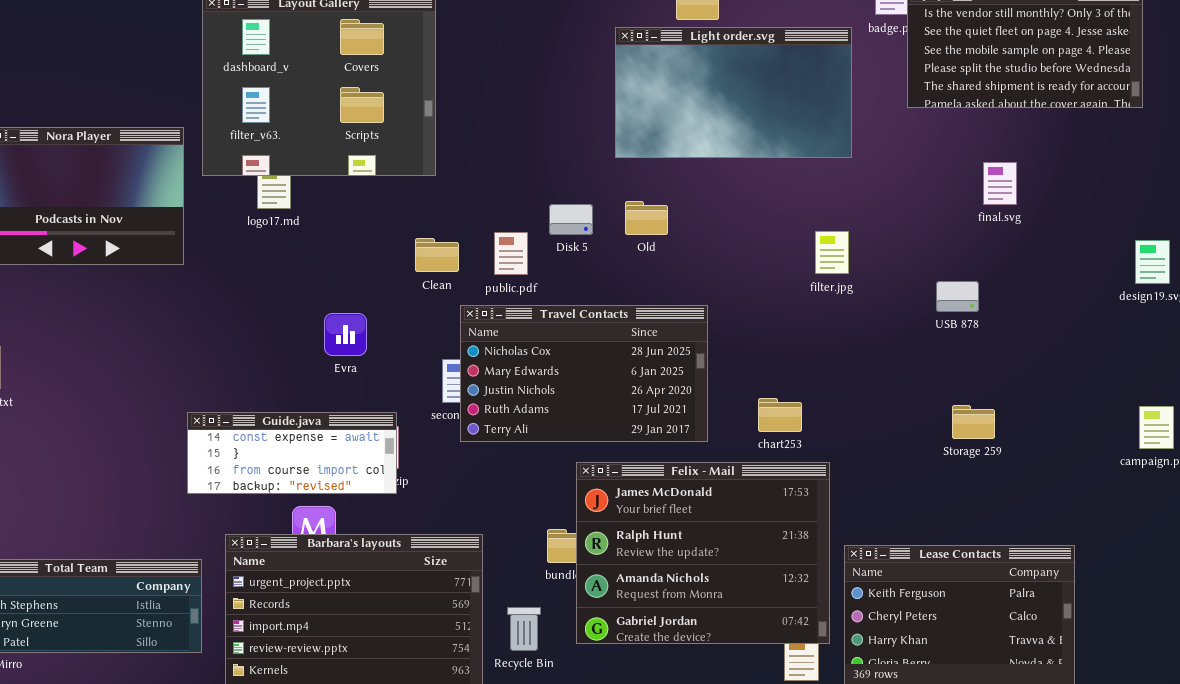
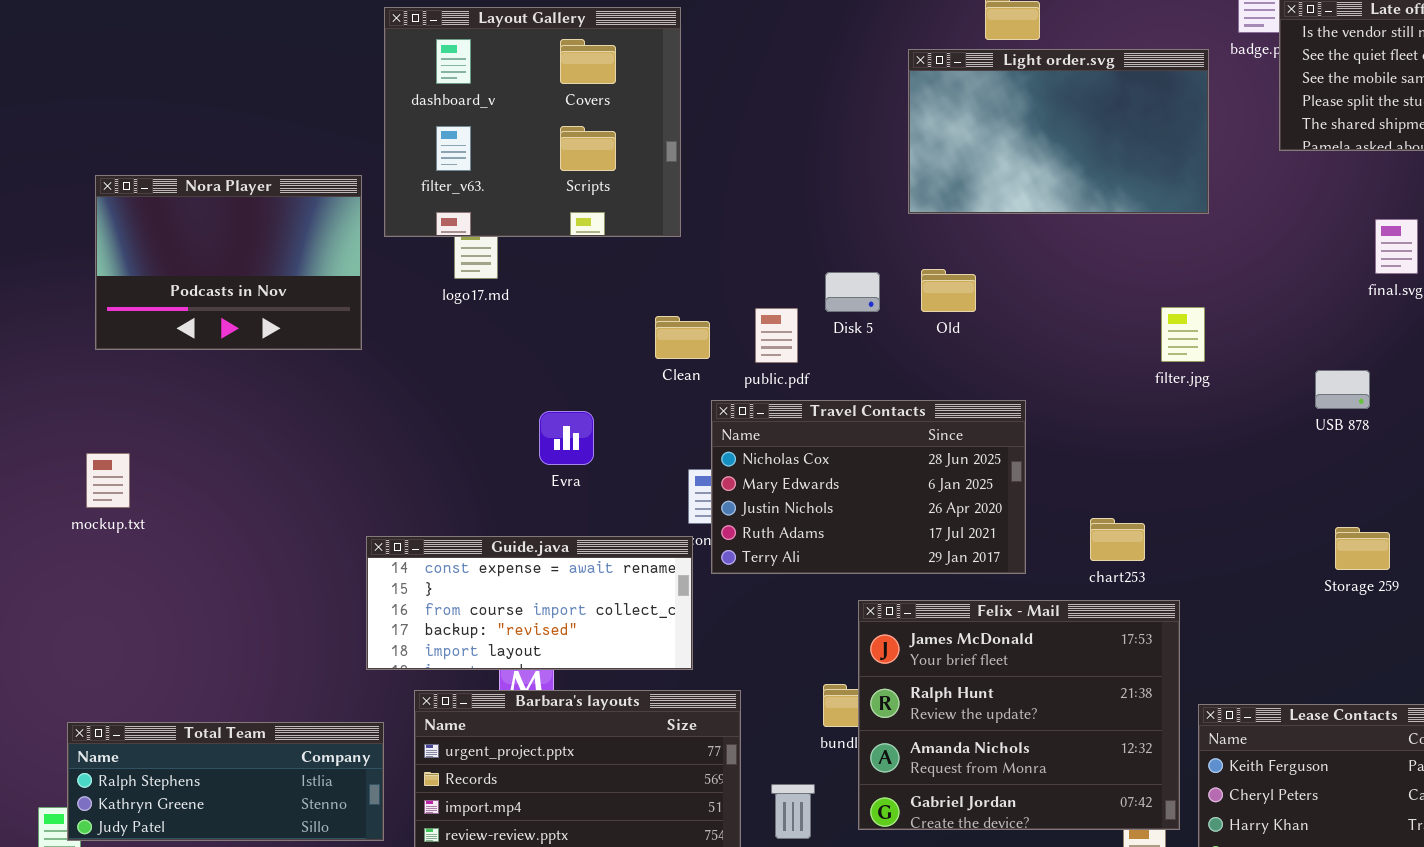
Guide.java: [187,412,397,494] -> [366,536,693,670], resized

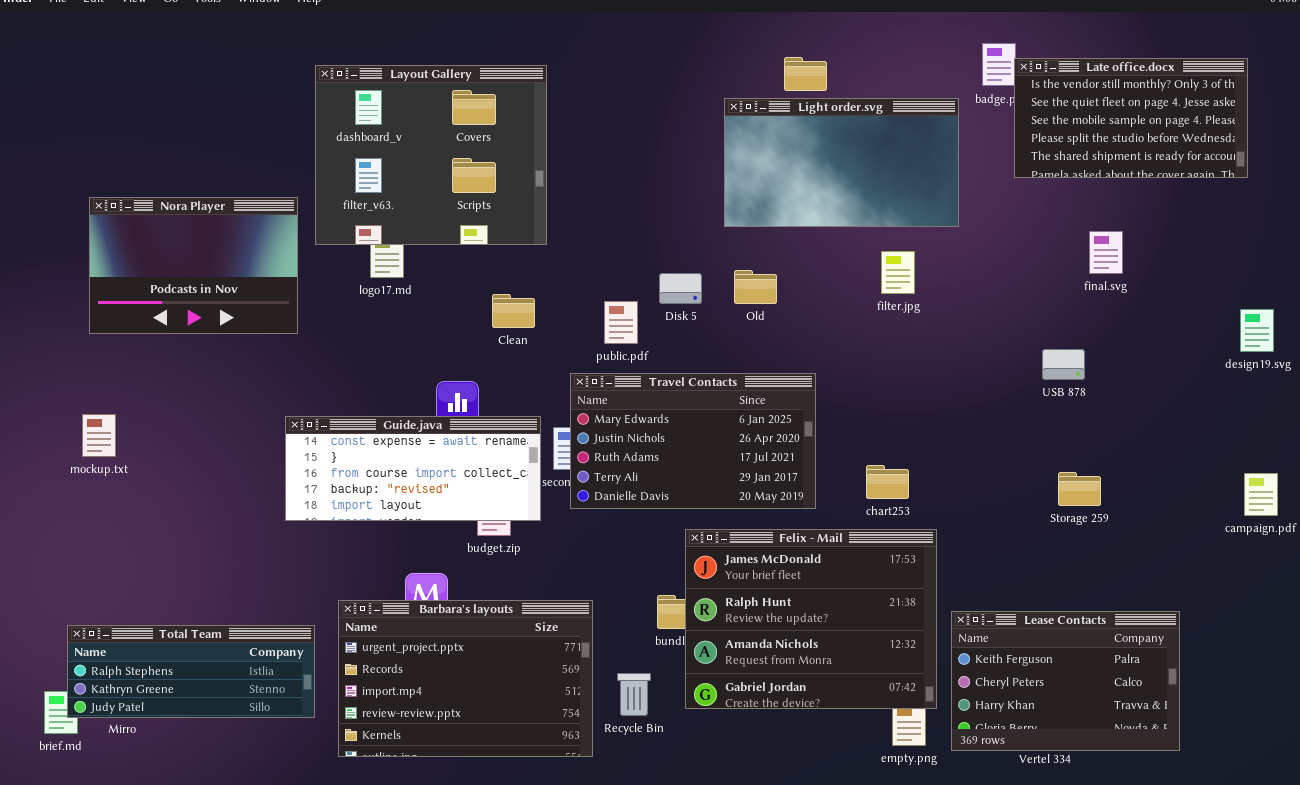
filter.jpg: [1161,307,1205,362] -> [881,251,915,294], moved
Clean: [655,316,710,359] -> [492,294,535,328], moved
Travel Contacts: [711,400,1026,574] -> [570,373,816,509], scrolled down 1 row
Guide.java: [366,536,693,670] -> [285,416,541,521], moved

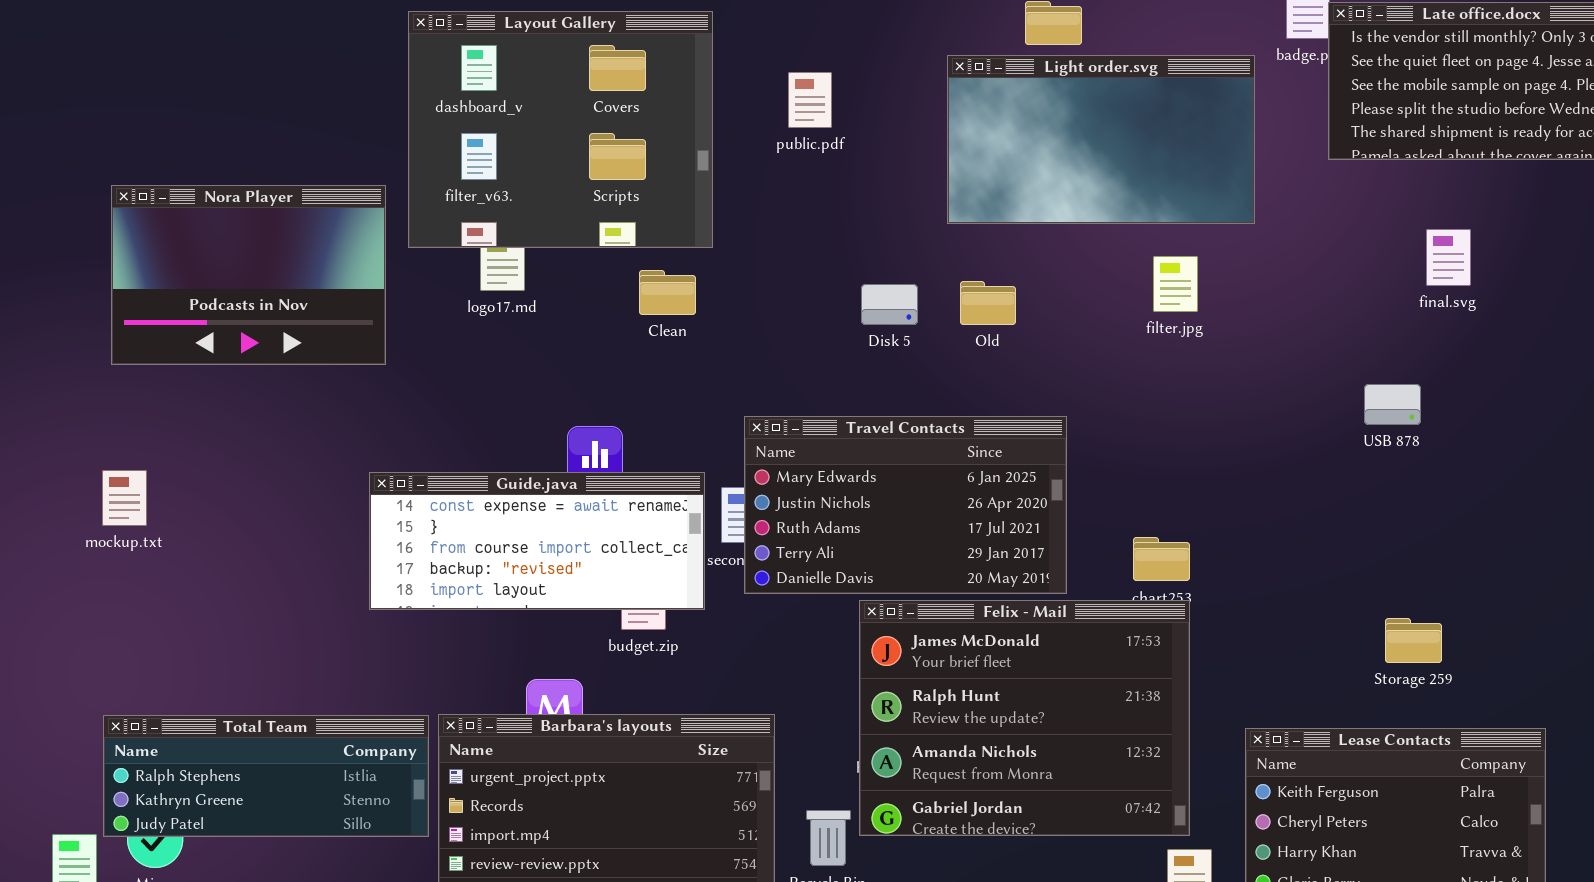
Clean: [492,294,535,328] -> [639,270,696,315], moved
public.pdf: [604,301,638,344] -> [788,72,832,128], moved
Storage 259: [1058,472,1101,506] -> [1385,618,1442,663], moved
Felix - Mail: [685,529,937,709] -> [859,600,1190,836], moved
Total Team: [67,625,315,718] -> [103,715,429,837], moved

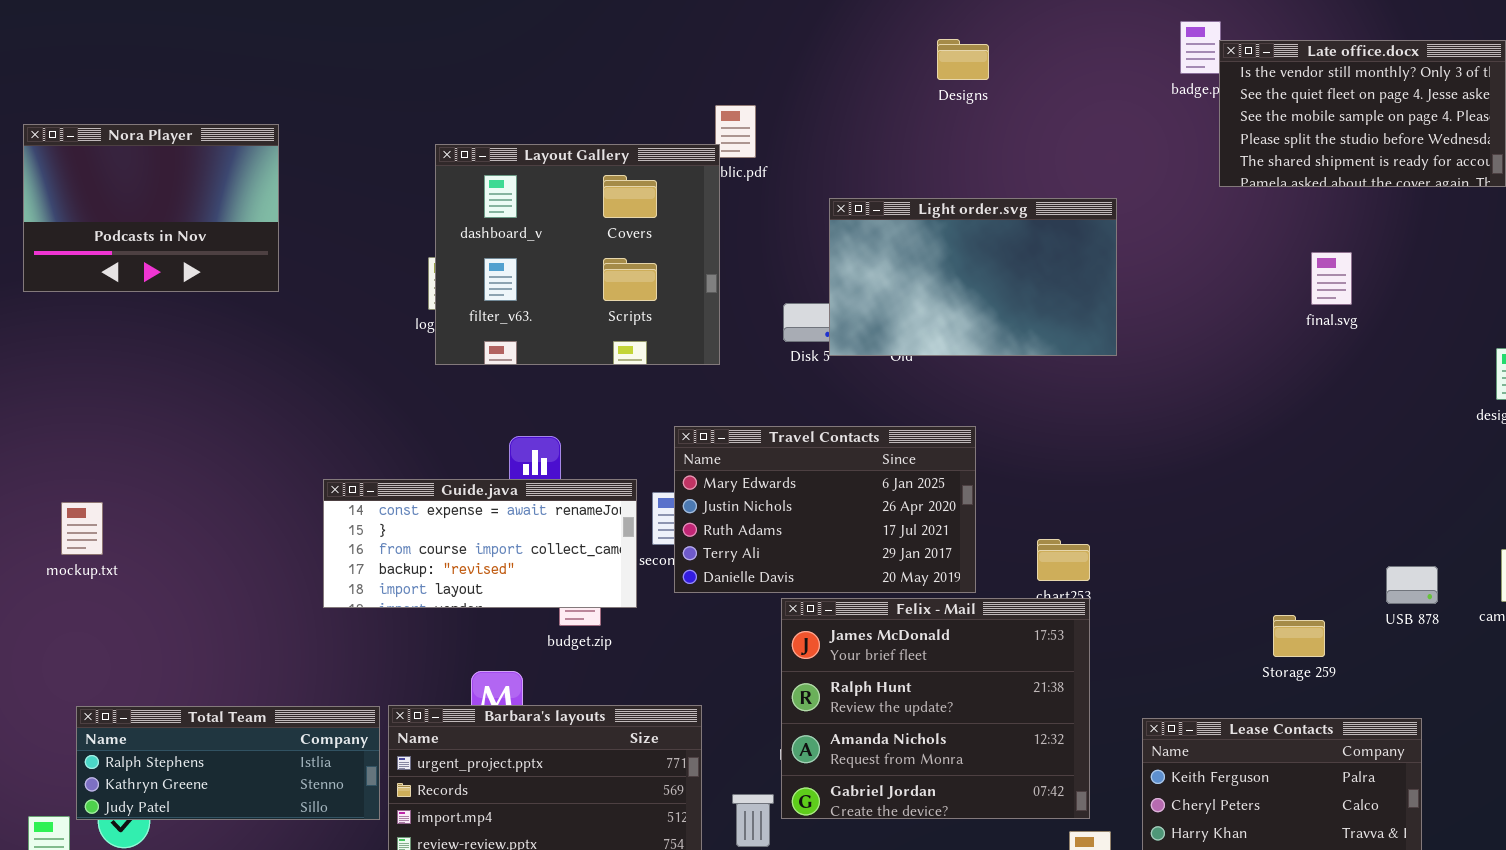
Layout Gallery: [408,11,713,248] -> [435,144,720,365], moved
Light order.svg: [947,55,1255,224] -> [829,198,1117,356], moved
Nora Player: [111,185,386,365] -> [23,124,279,292], moved
USB 878: [1364,384,1421,425] -> [1386,566,1438,604], moved
mockup.txt: [102,470,147,526] -> [61,502,103,555], moved

